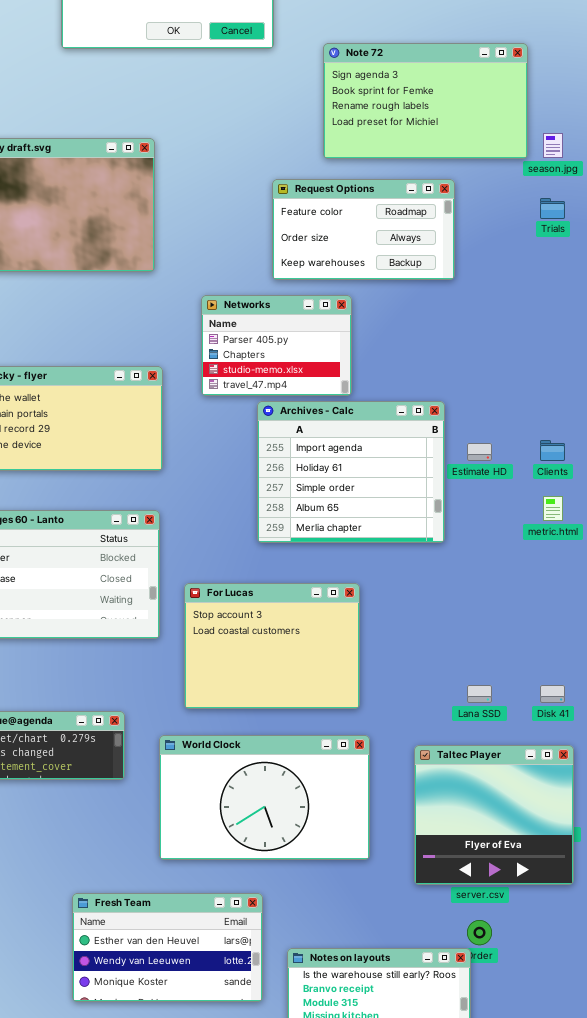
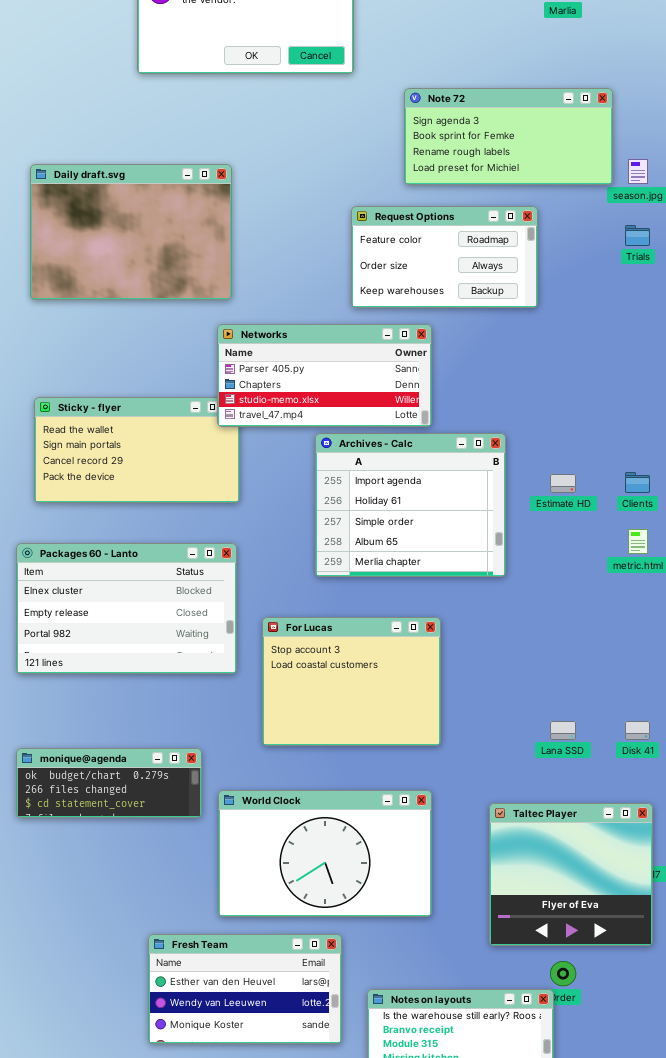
Note 72: [323,43,528,159] -> [404,88,613,185], resized
Networks: [201,295,352,396] -> [217,324,432,427], resized
Archives - Calc: [257,401,445,543] -> [315,433,506,577], moved
World Clock: [159,735,370,860] -> [218,790,432,917], moved
Taltec Player: [414,745,574,885] -> [489,803,653,946], moved

